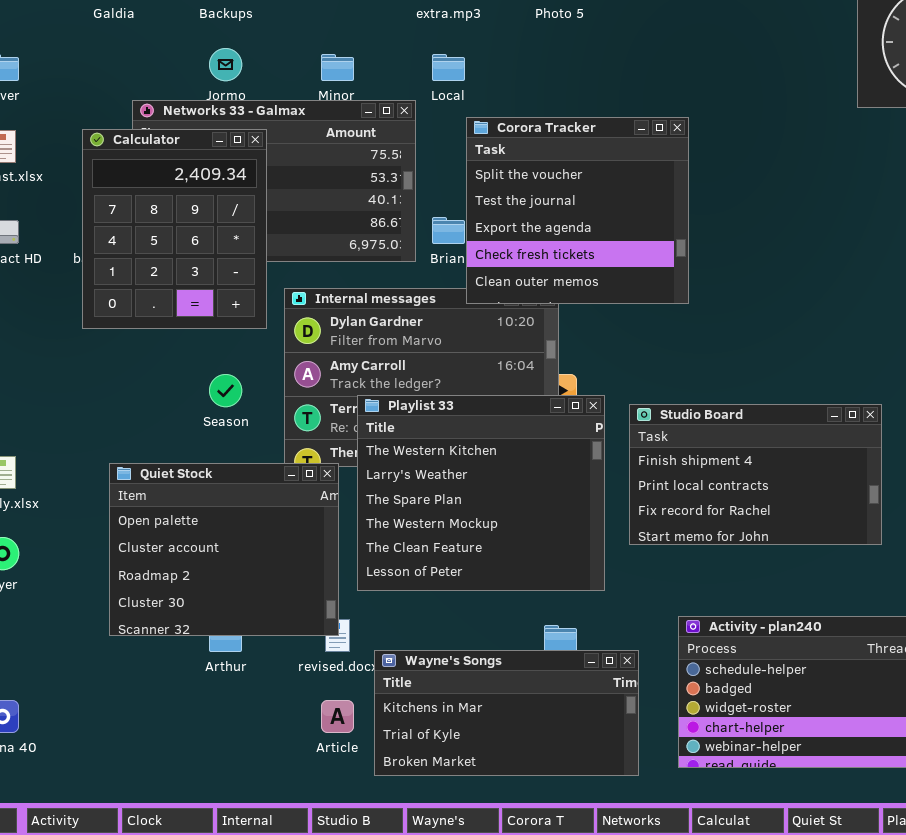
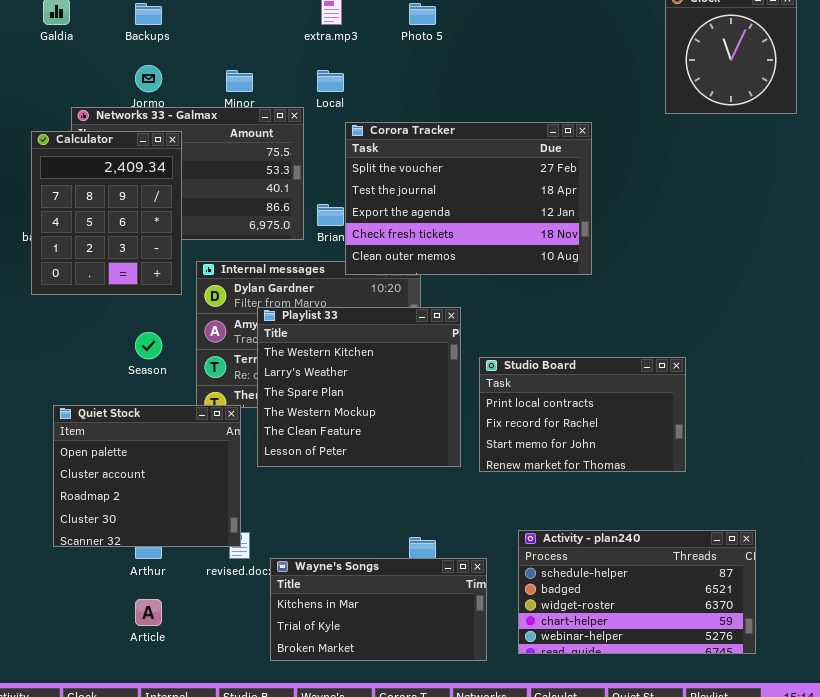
Corora Tracker: [466,117,689,304] -> [345,122,592,275], resized
Playlist 33: [357,395,605,591] -> [257,307,461,467], moved
Studio Board: [629,404,882,545] -> [479,357,686,472], scrolled down 1 row
Article: [321,700,354,733] -> [135,599,162,626], moved

